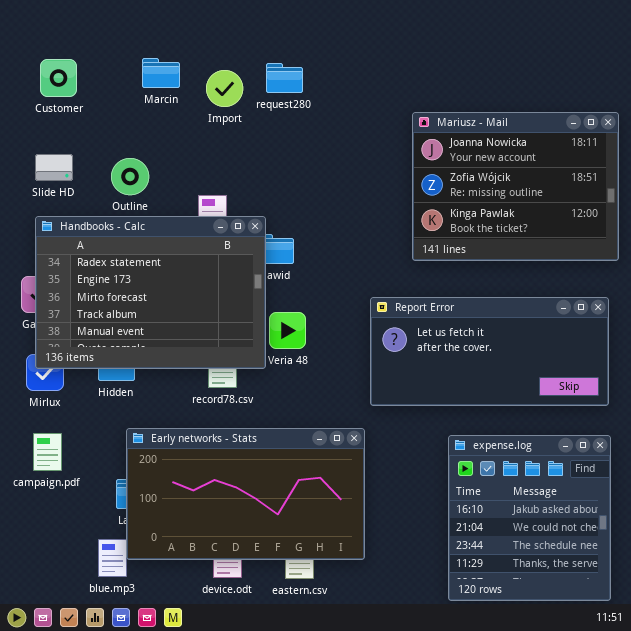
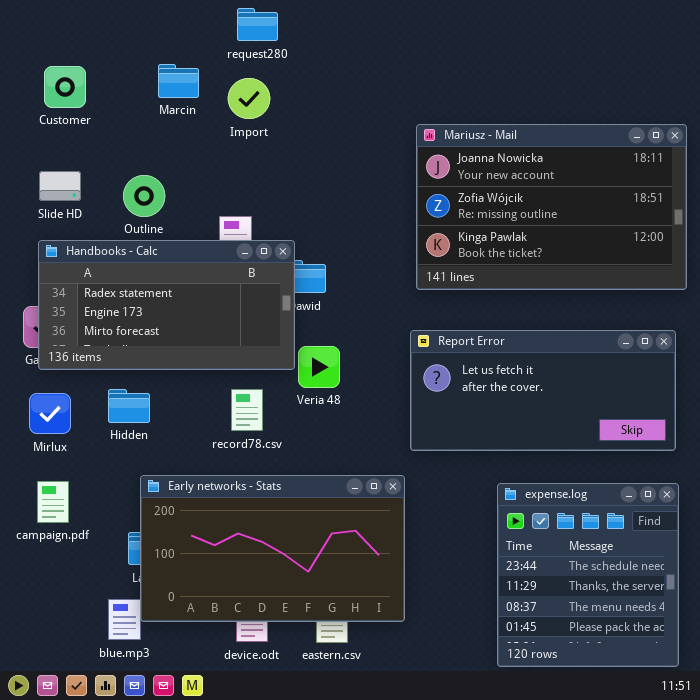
request280: [266,63,303,93] -> [237,8,278,41], moved
Mariusz - Mail: [412,112,619,261] -> [416,124,687,290], resized
Handbooks - Calc: [35,216,266,369] -> [38,240,295,370], resized
expense.log: [448,435,611,601] -> [497,483,679,667], scrolled down 2 rows

